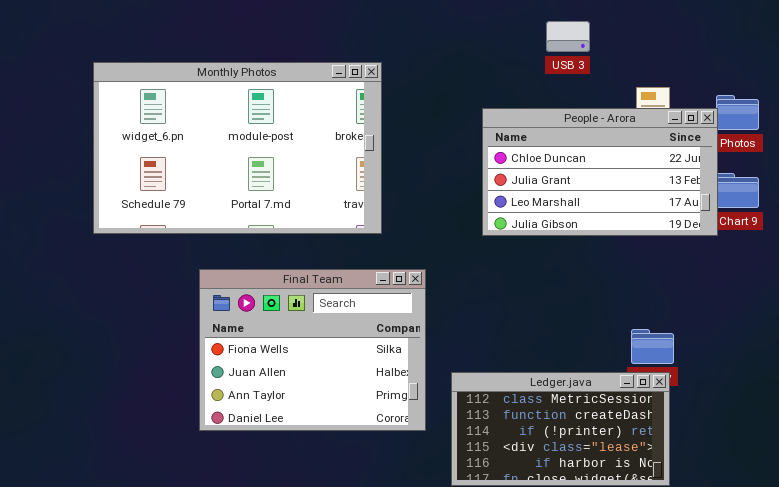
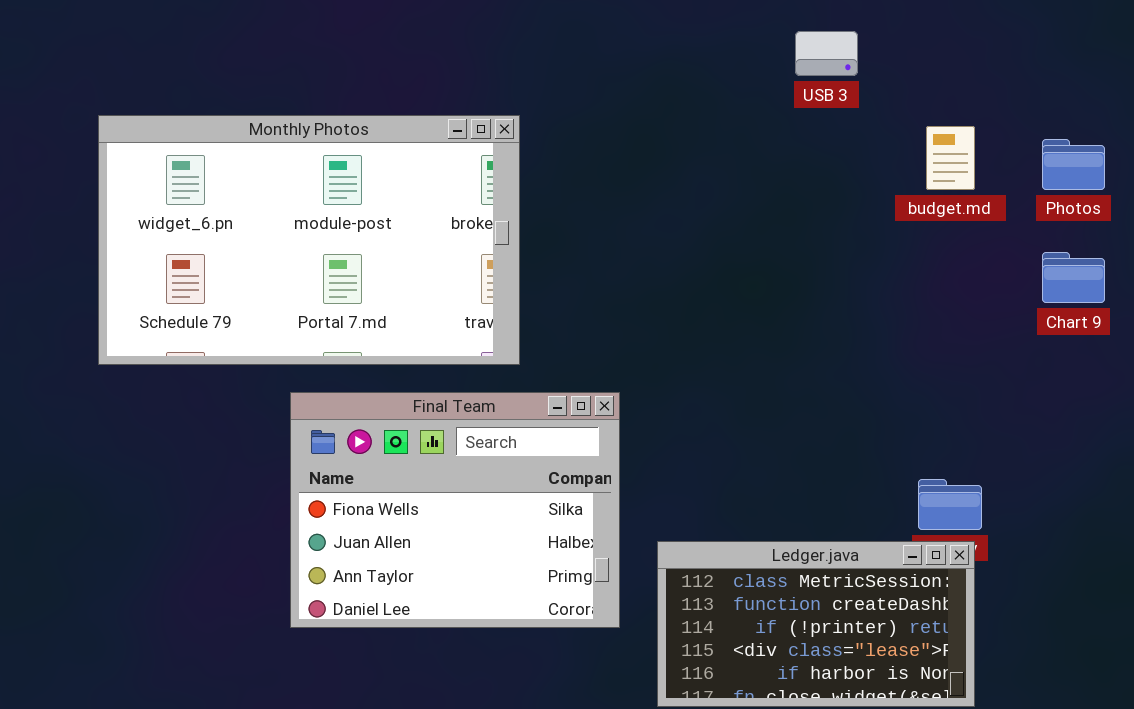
Monthly Photos: [93,62,382,234] -> [98,115,520,365], moved
People - Arora: [482,108,718,236] -> none, closed

